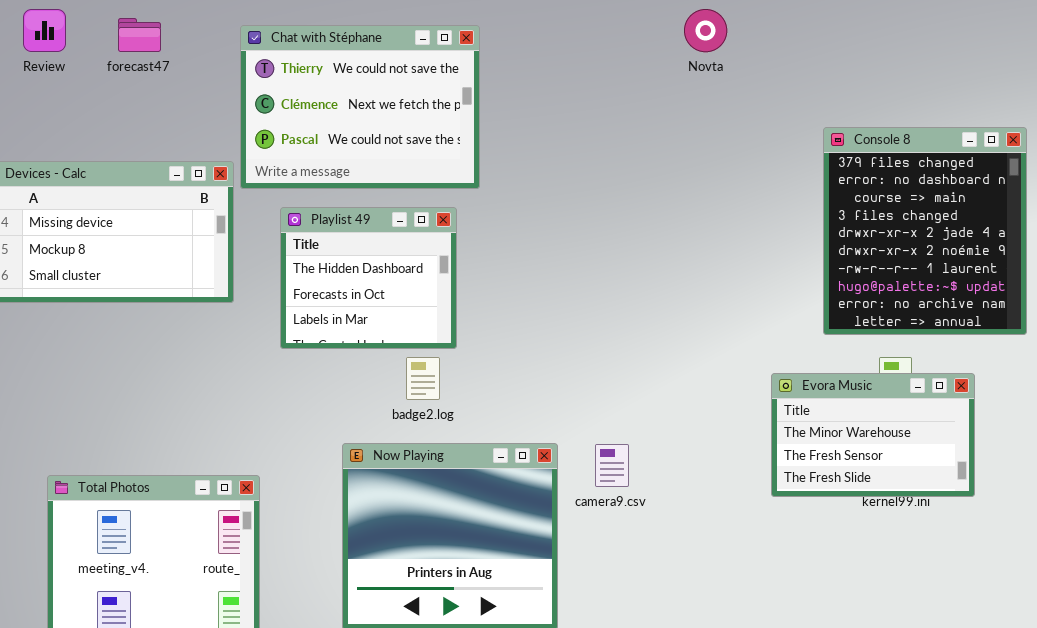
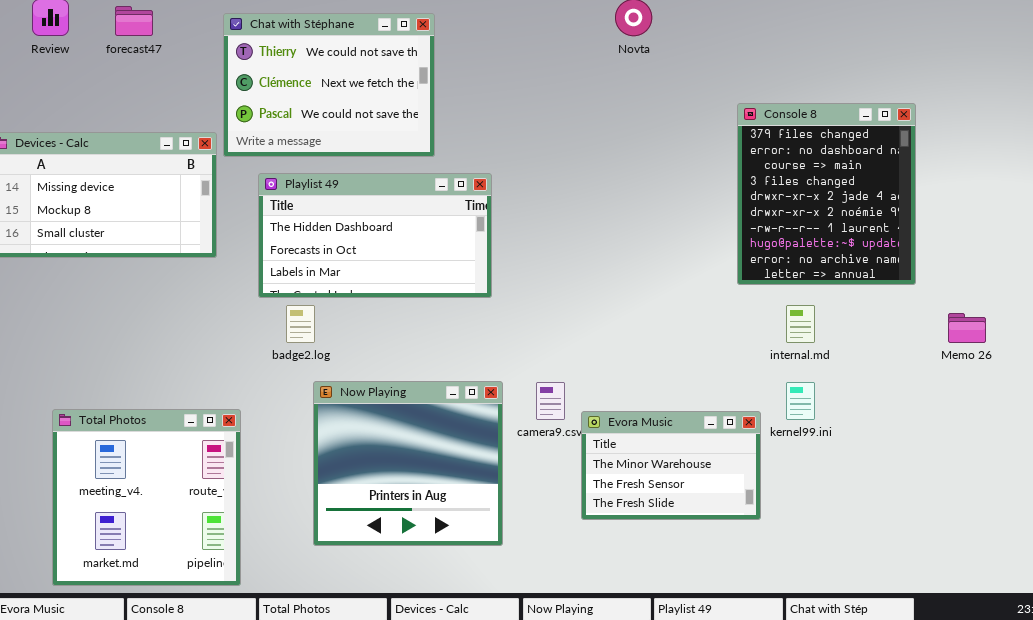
Playlist 49: [280,207,457,349] -> [258,173,492,298], resized
badge2.log: [406,357,440,400] -> [286,305,315,343], moved
Evora Music: [771,373,975,497] -> [581,411,761,520], moved

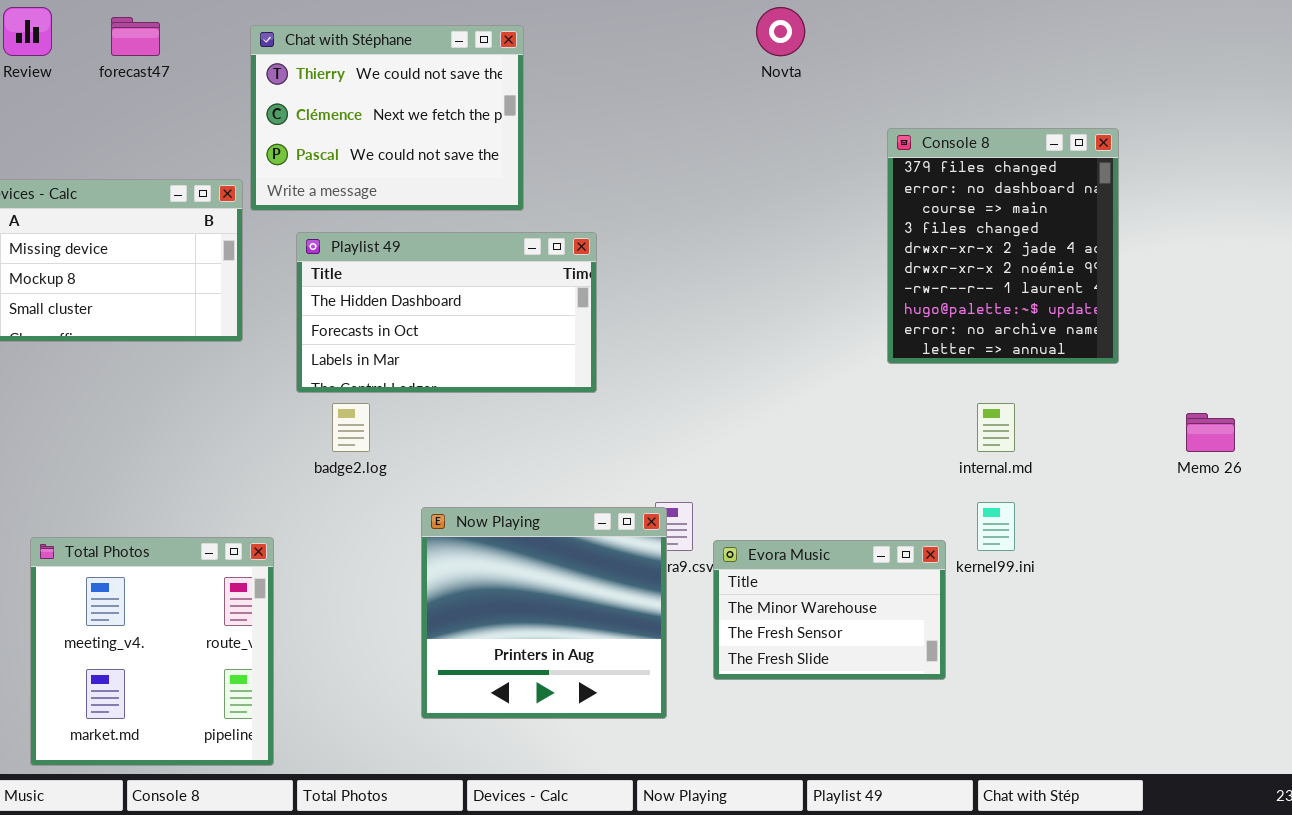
Console 8: [737,103,916,285] -> [887,128,1119,364], moved
Now Playing: [313,381,503,546] -> [421,507,667,719], moved

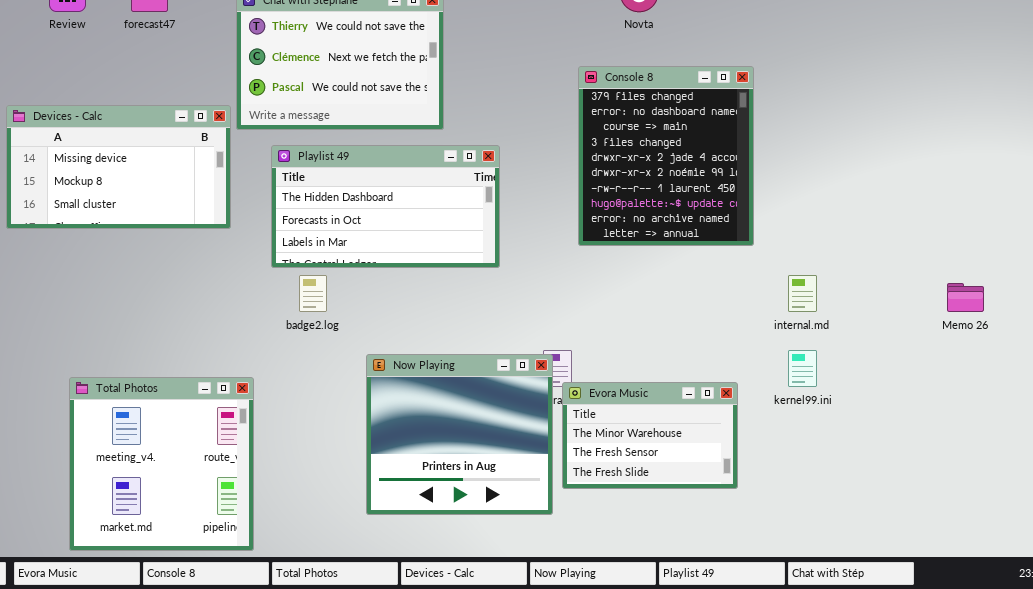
Console 8: [887,128,1119,364] -> [578,66,754,246], moved
Evora Music: [713,540,946,680] -> [562,382,738,489], moved

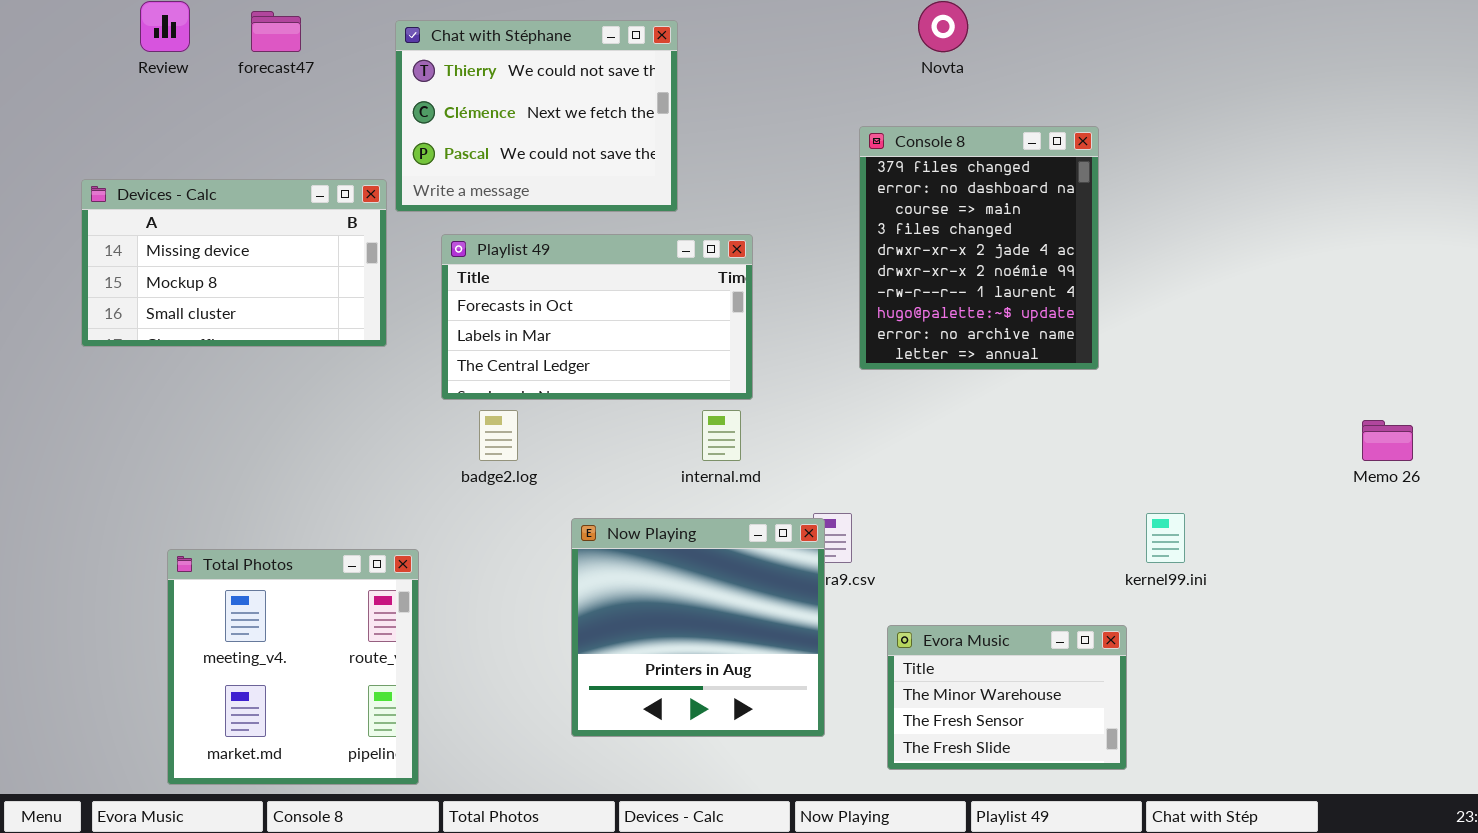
Playlist 49: [271,145,500,268] -> [441,234,753,400], scrolled down 1 row
internal.md: [788,275,817,312] -> [702,410,741,461], moved
Evora Music: [562,382,738,489] -> [887,625,1127,770], moved

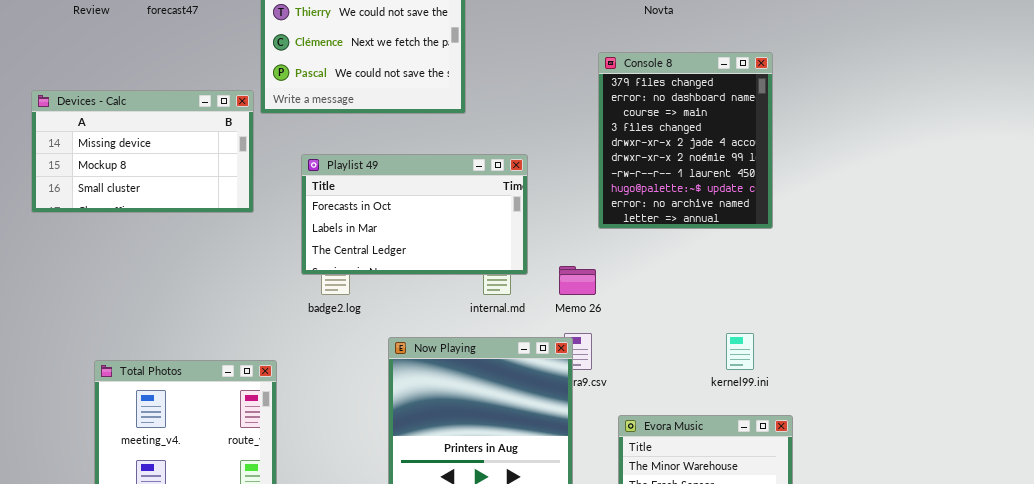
Playlist 49: [441,234,753,400] -> [301,154,528,275], moved
Memo 26: [1362,420,1413,461] -> [559,266,596,295], moved
kernel99.ini: [1146,513,1185,563] -> [726,333,754,370], moved

